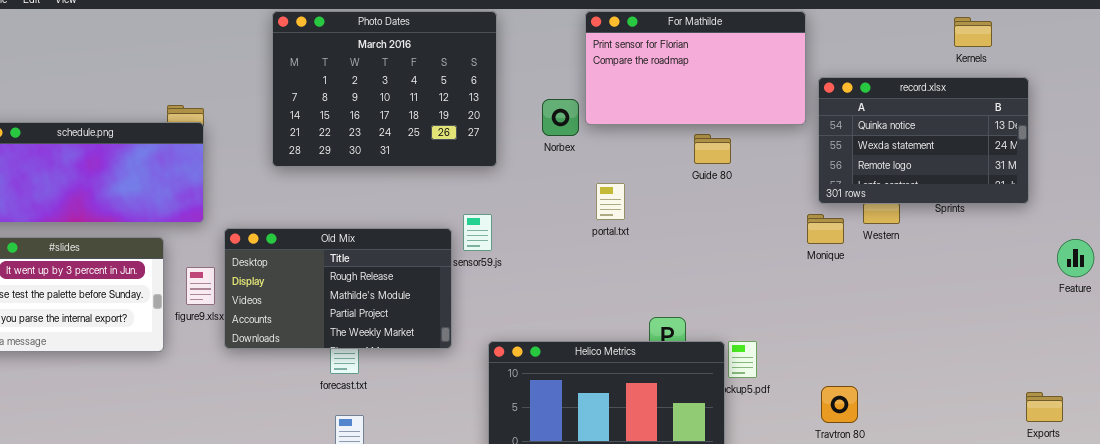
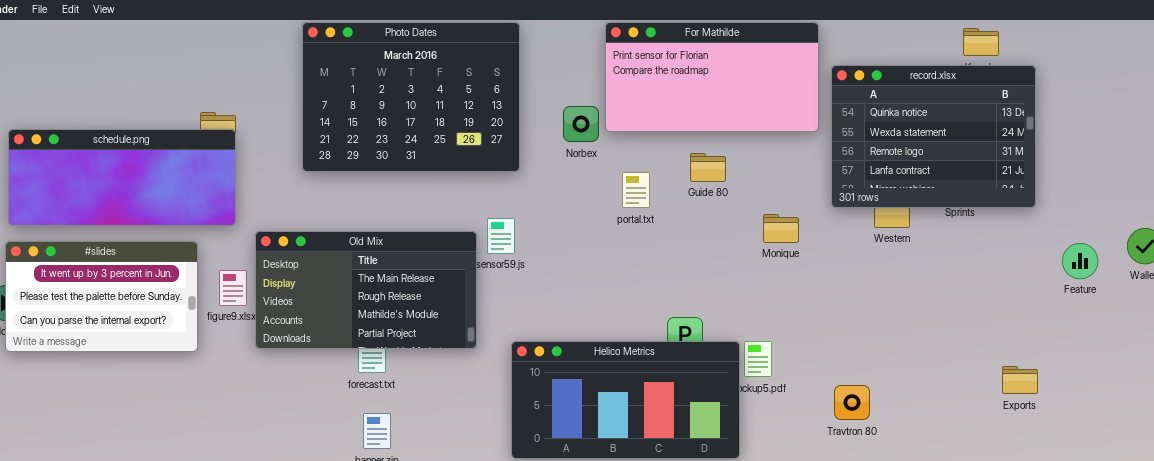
record.xlsx: [818,77,1029,204] -> [831,65,1036,208], resized
Guide 80: [694,134,731,164] -> [690,153,726,182], moved
portal.txt: [596,183,625,220] -> [622,172,650,208], moved
Monique: [807,214,844,244] -> [763,214,799,243], moved
Old Mix: [224,228,452,349] -> [255,231,477,349], scrolled up 1 row
Exports: [1026,392,1063,422] -> [1002,366,1038,394], moved

